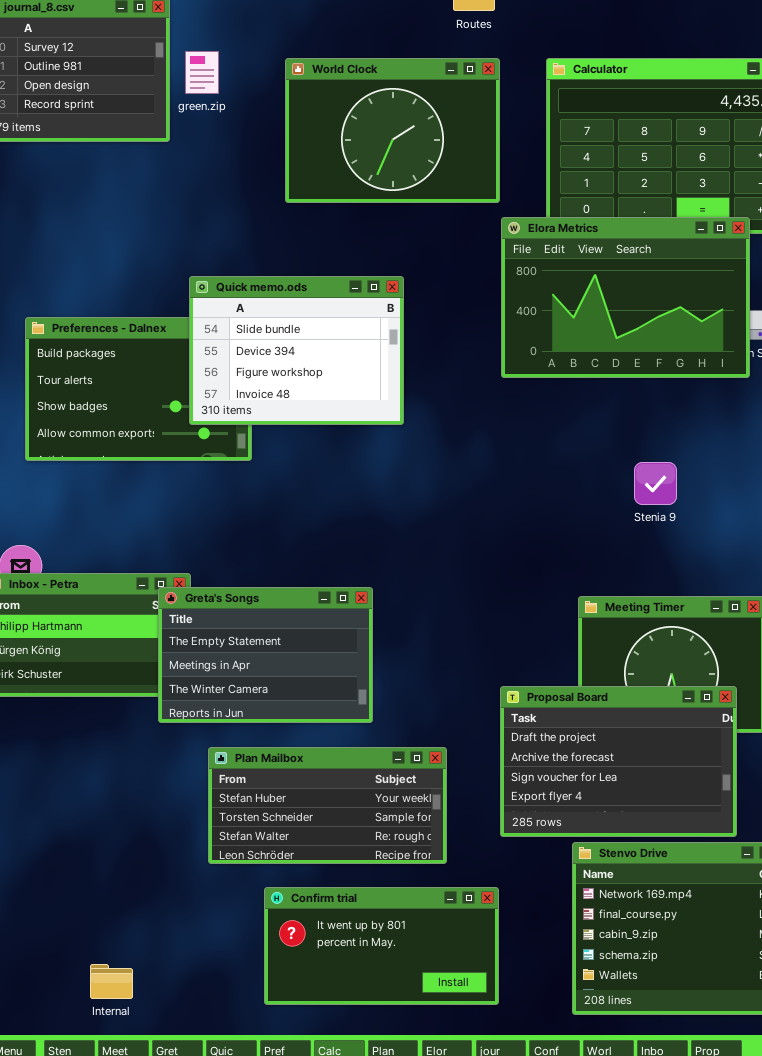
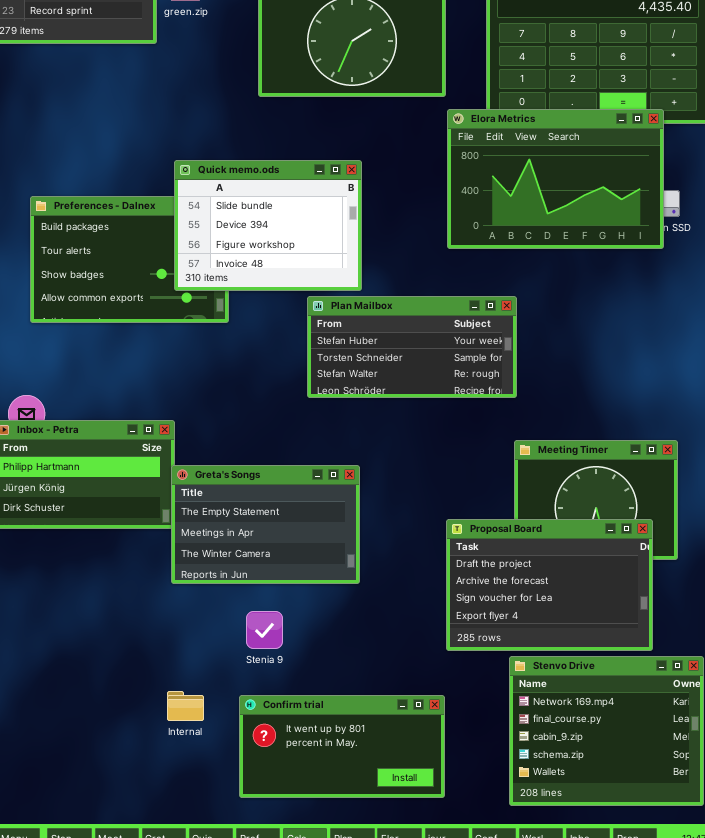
Stenia 9: [634,462,677,505] -> [246,611,283,649], moved
Greta's Songs: [158,587,373,723] -> [171,465,360,584], moved
Plan Mailbox: [208,747,447,864] -> [307,296,517,398], moved
Internal: [90,964,133,999] -> [167,691,204,721], moved

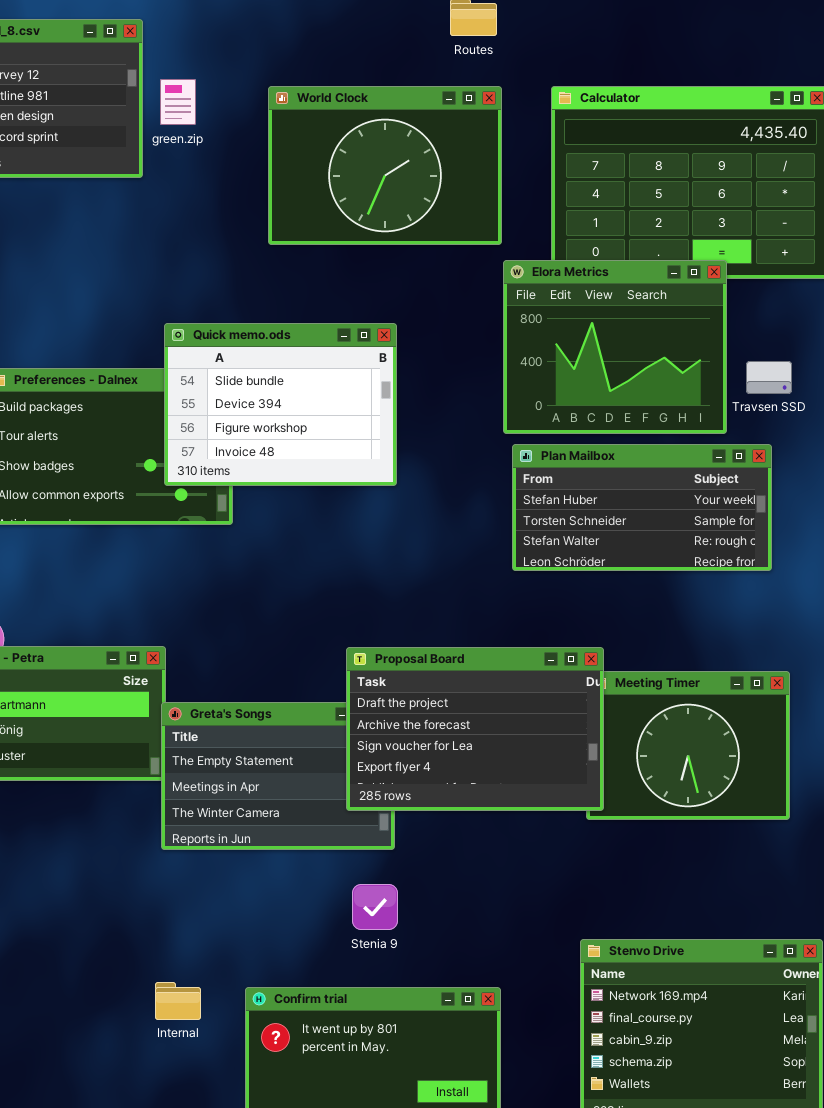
Elora Metrics: [447,109,664,249] -> [503,260,727,434], resized
Plan Mailbox: [307,296,517,398] -> [512,444,772,571], moved
Proposal Board: [446,519,653,651] -> [346,647,604,811], moved
Stenia 9: [246,611,283,649] -> [352,884,398,930], moved

